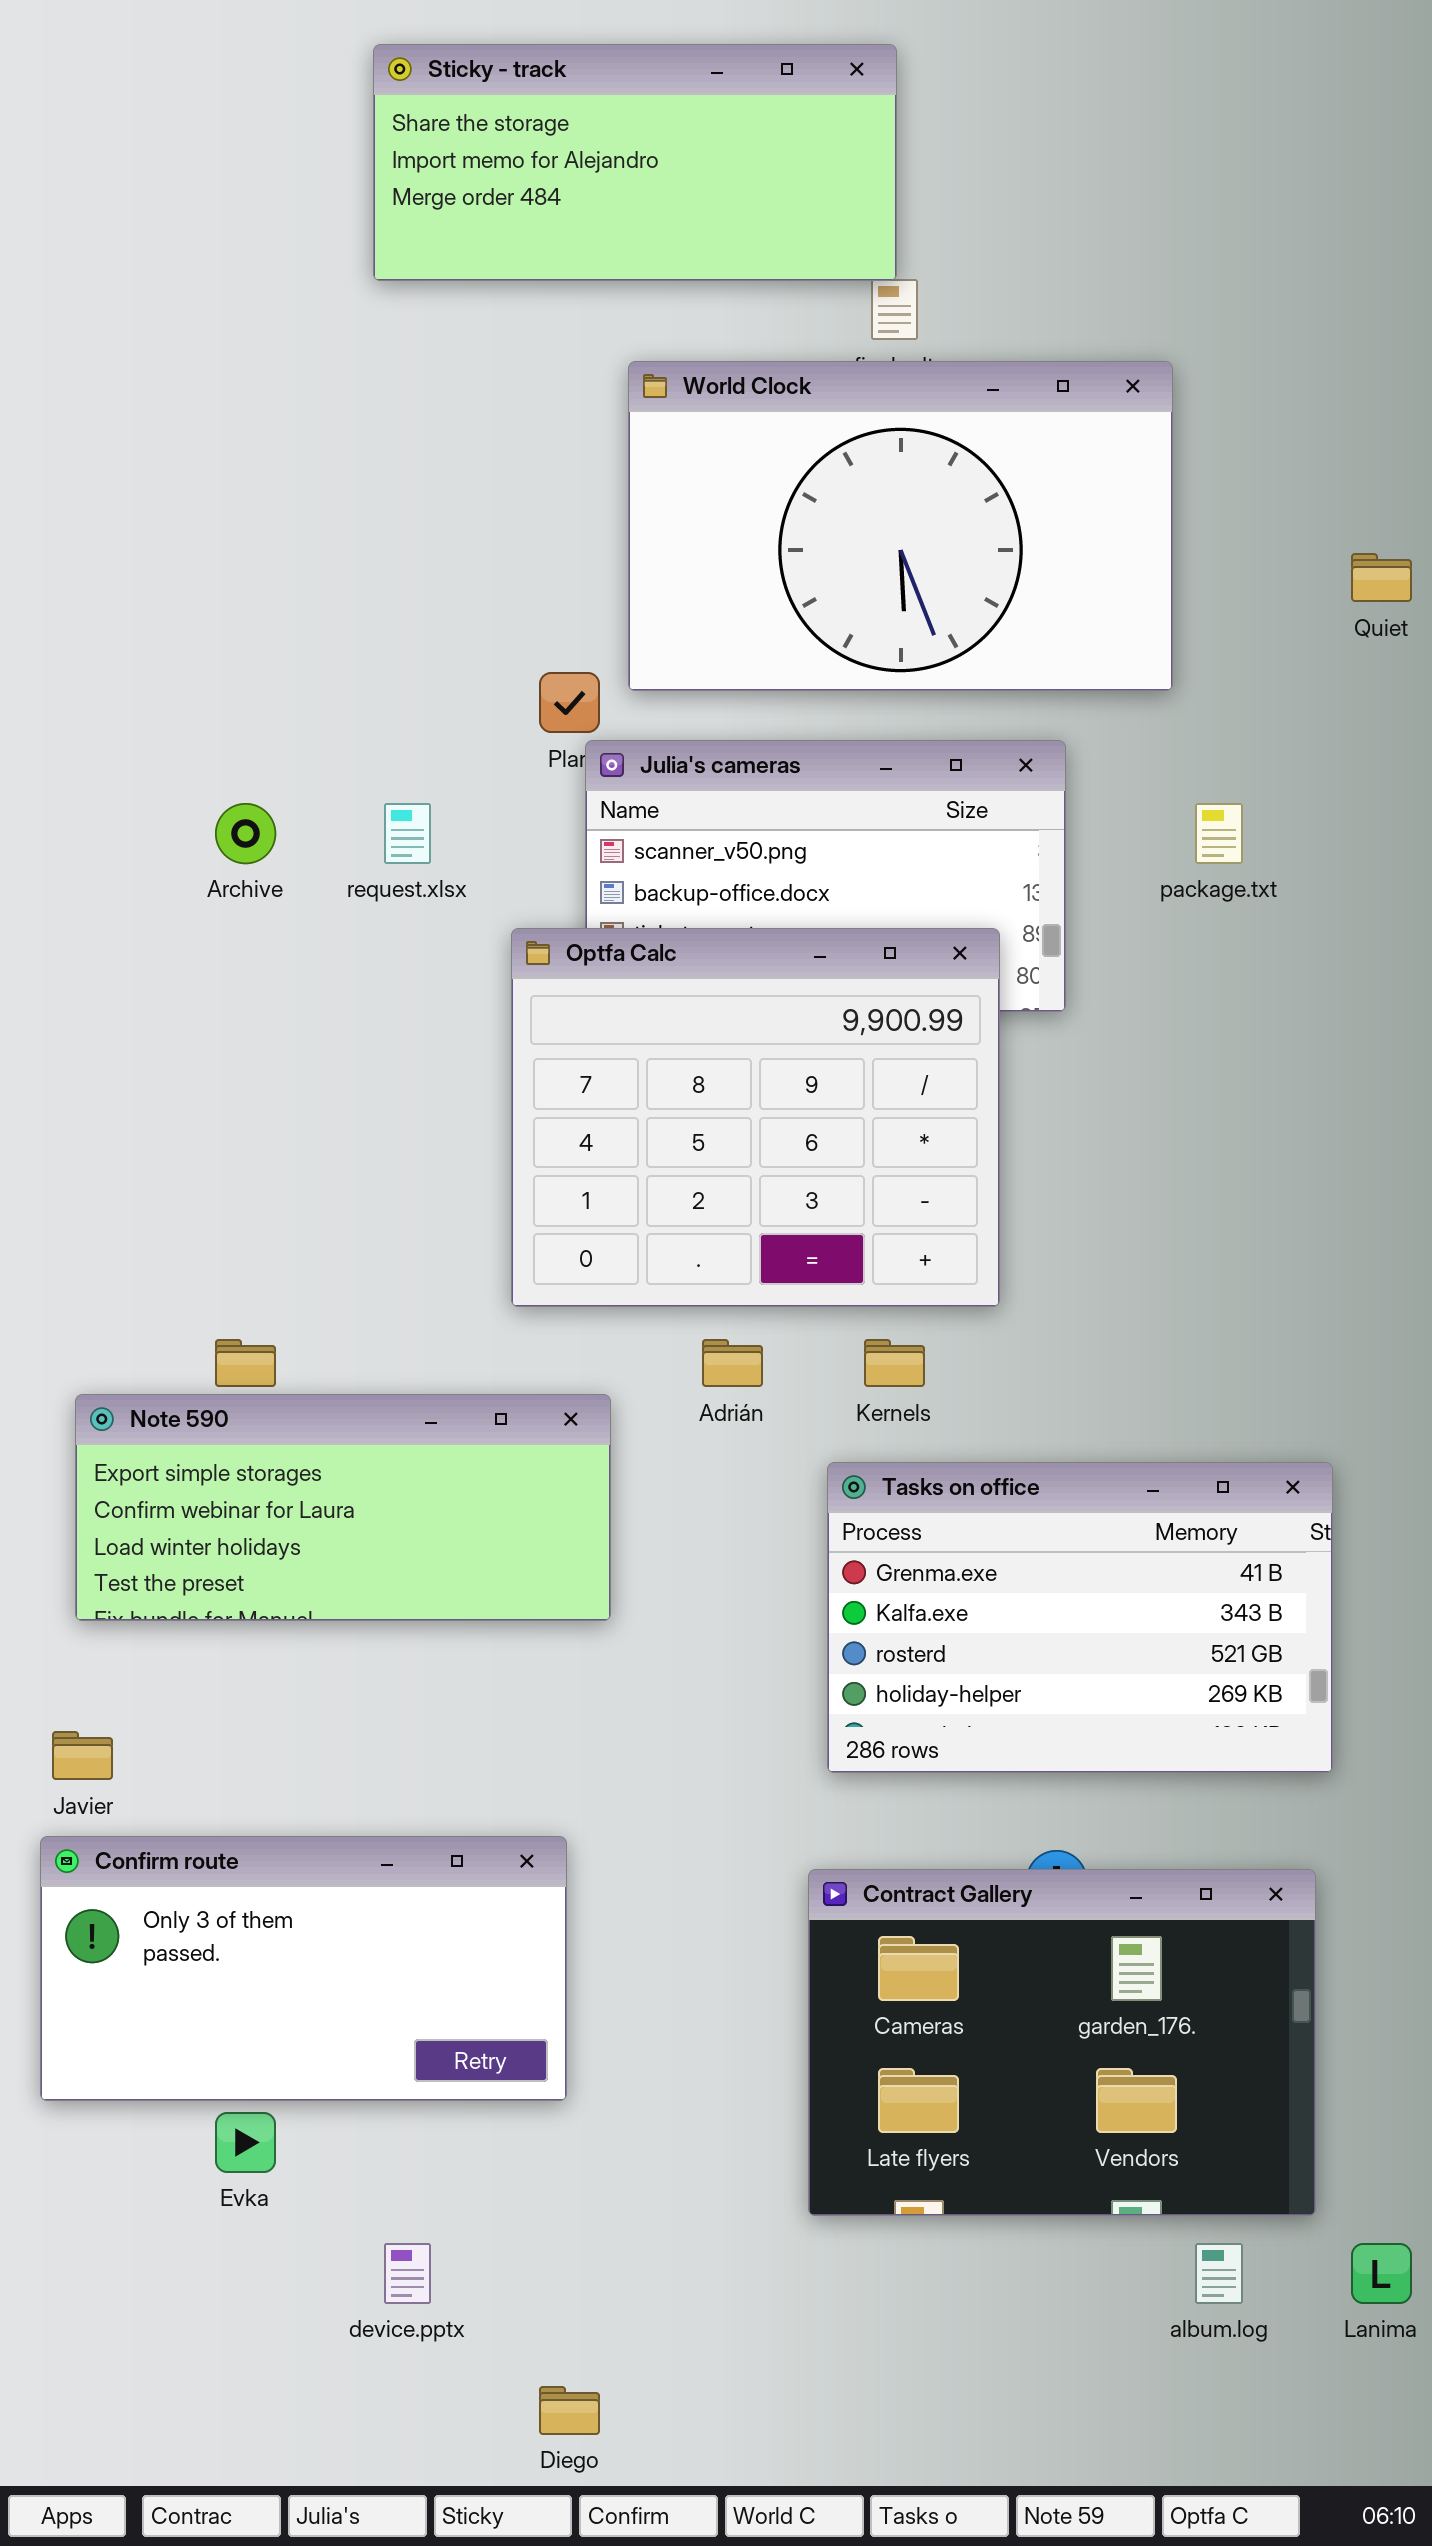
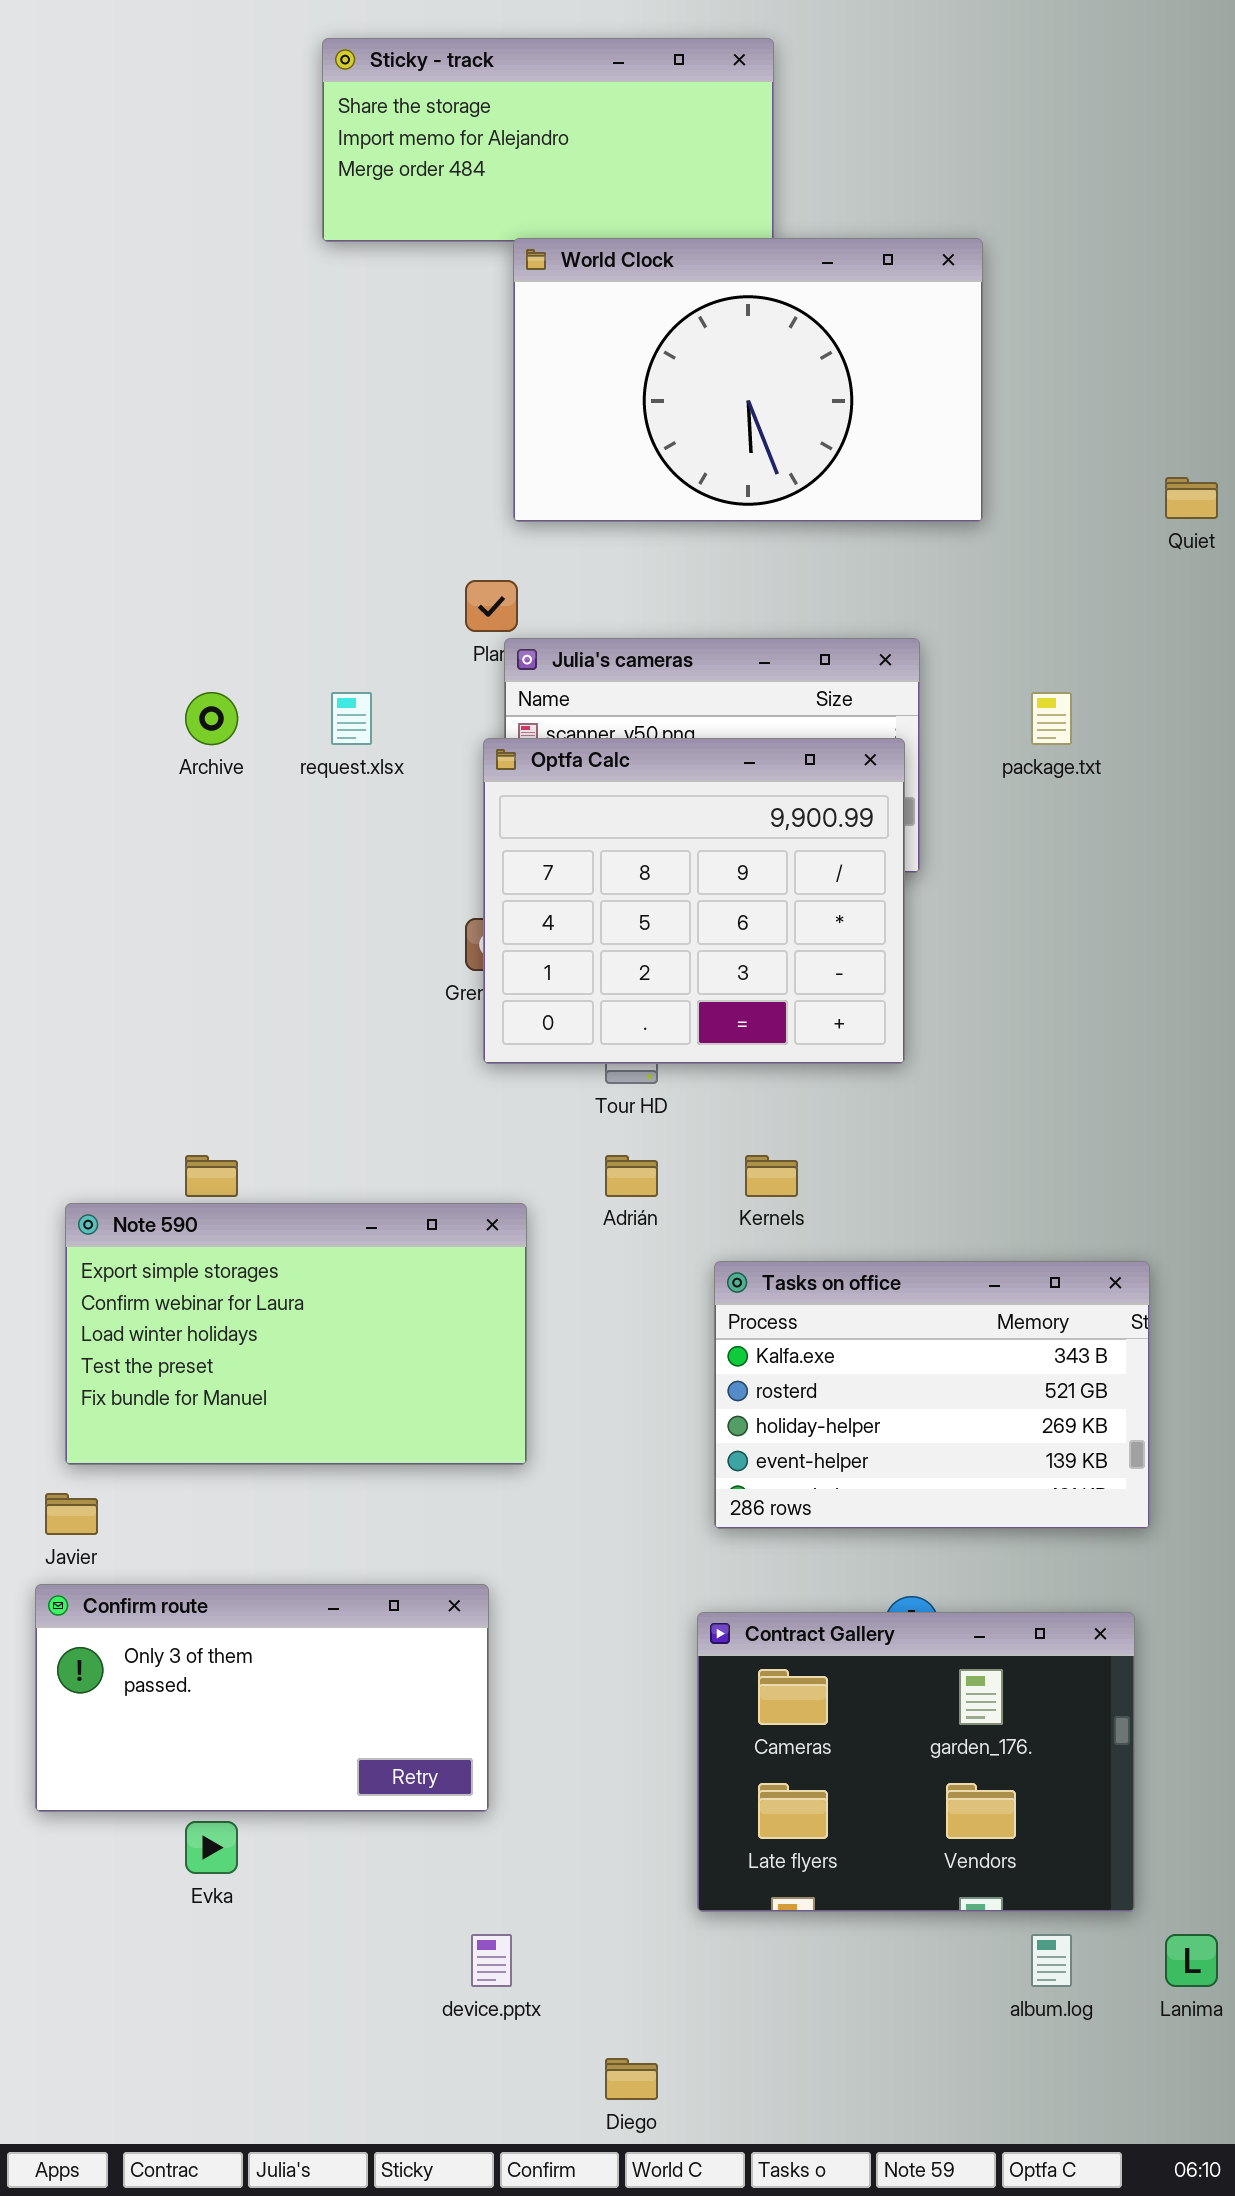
World Clock: [628,361,1173,691] -> [513,238,983,522], moved
Optfa Calc: [511,928,1000,1307] -> [483,738,905,1064], moved
Note 590: [75,1394,611,1621] -> [65,1203,527,1465], resized
Tasks on office: [827,1462,1333,1773] -> [714,1261,1150,1529], scrolled down 1 row
device.pptx: [384,2243,431,2304] -> [471,1934,512,1987], moved
Diego: [539,2386,600,2435] -> [605,2058,658,2100], moved

